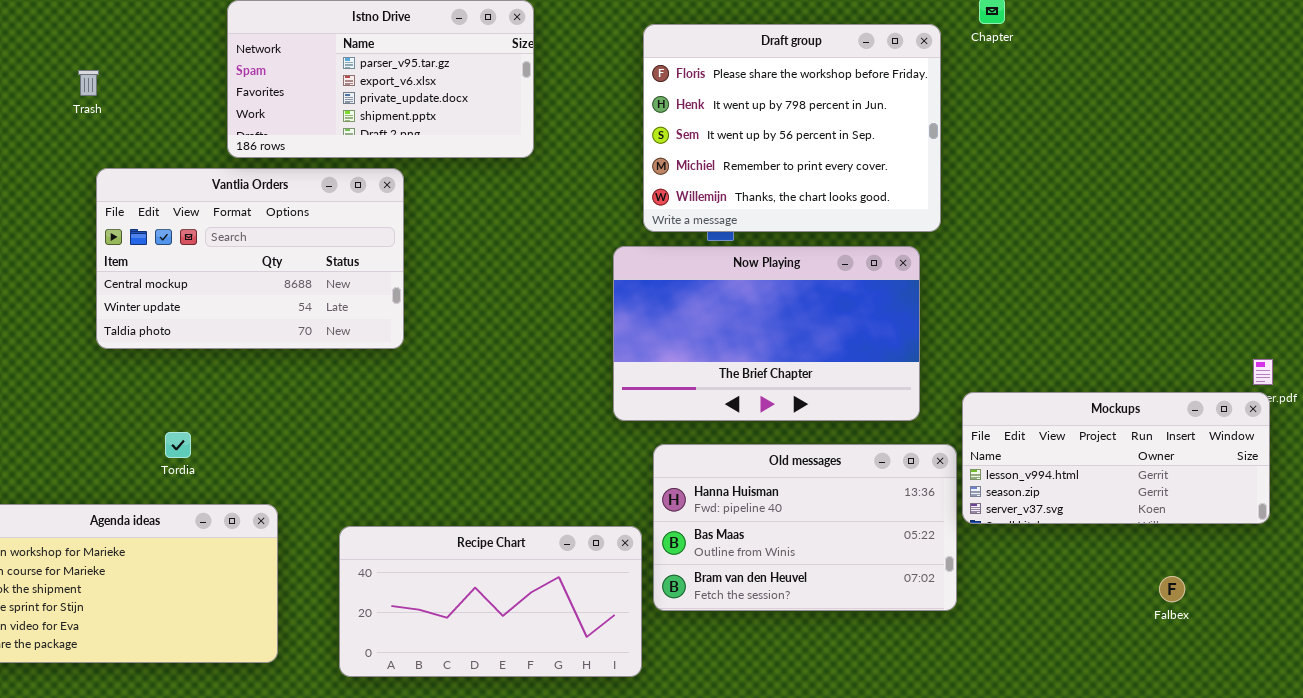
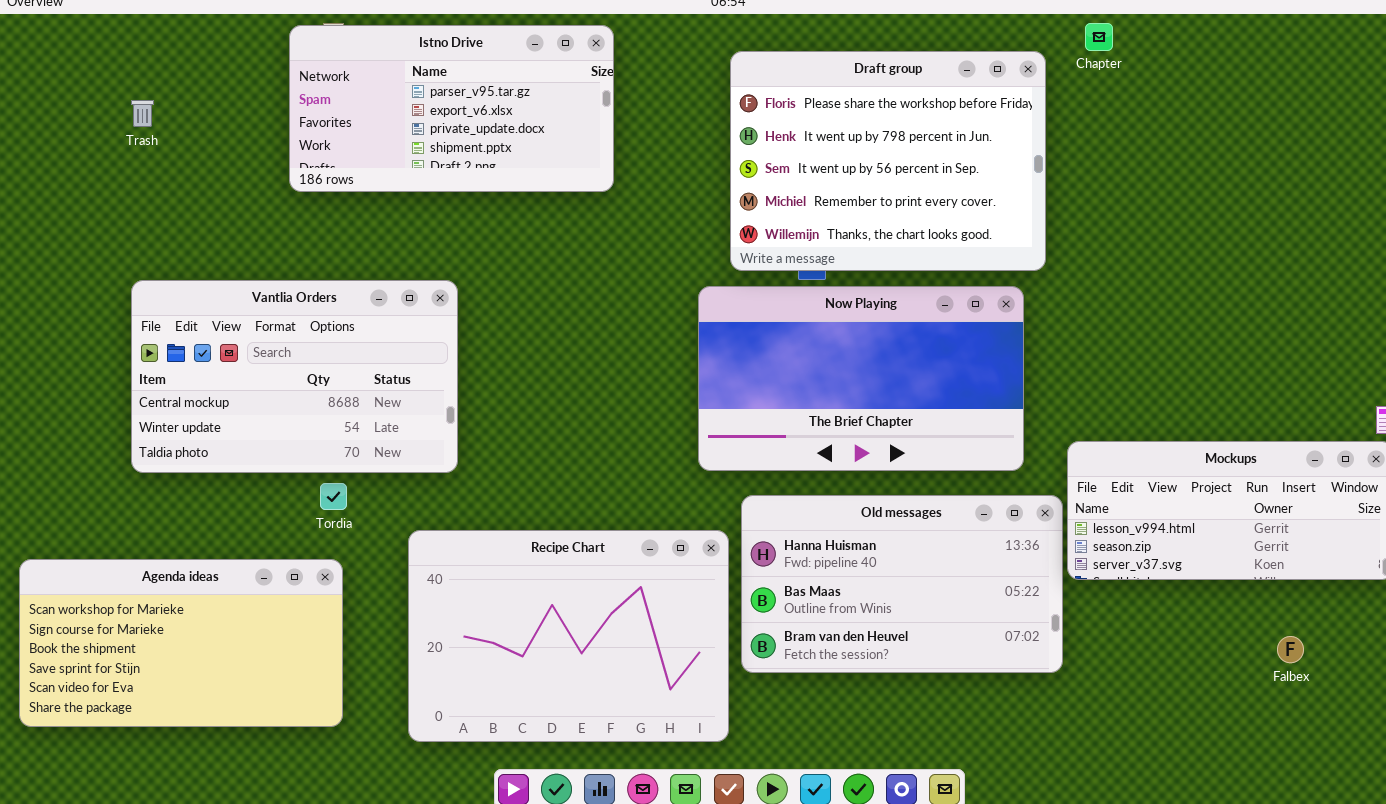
Vantlia Orders: [96,168,404,349] -> [131,280,458,473], moved
Tordia: [165,432,191,458] -> [320,483,347,510], moved
Recipe Chart: [339,526,642,677] -> [408,530,729,742], resized

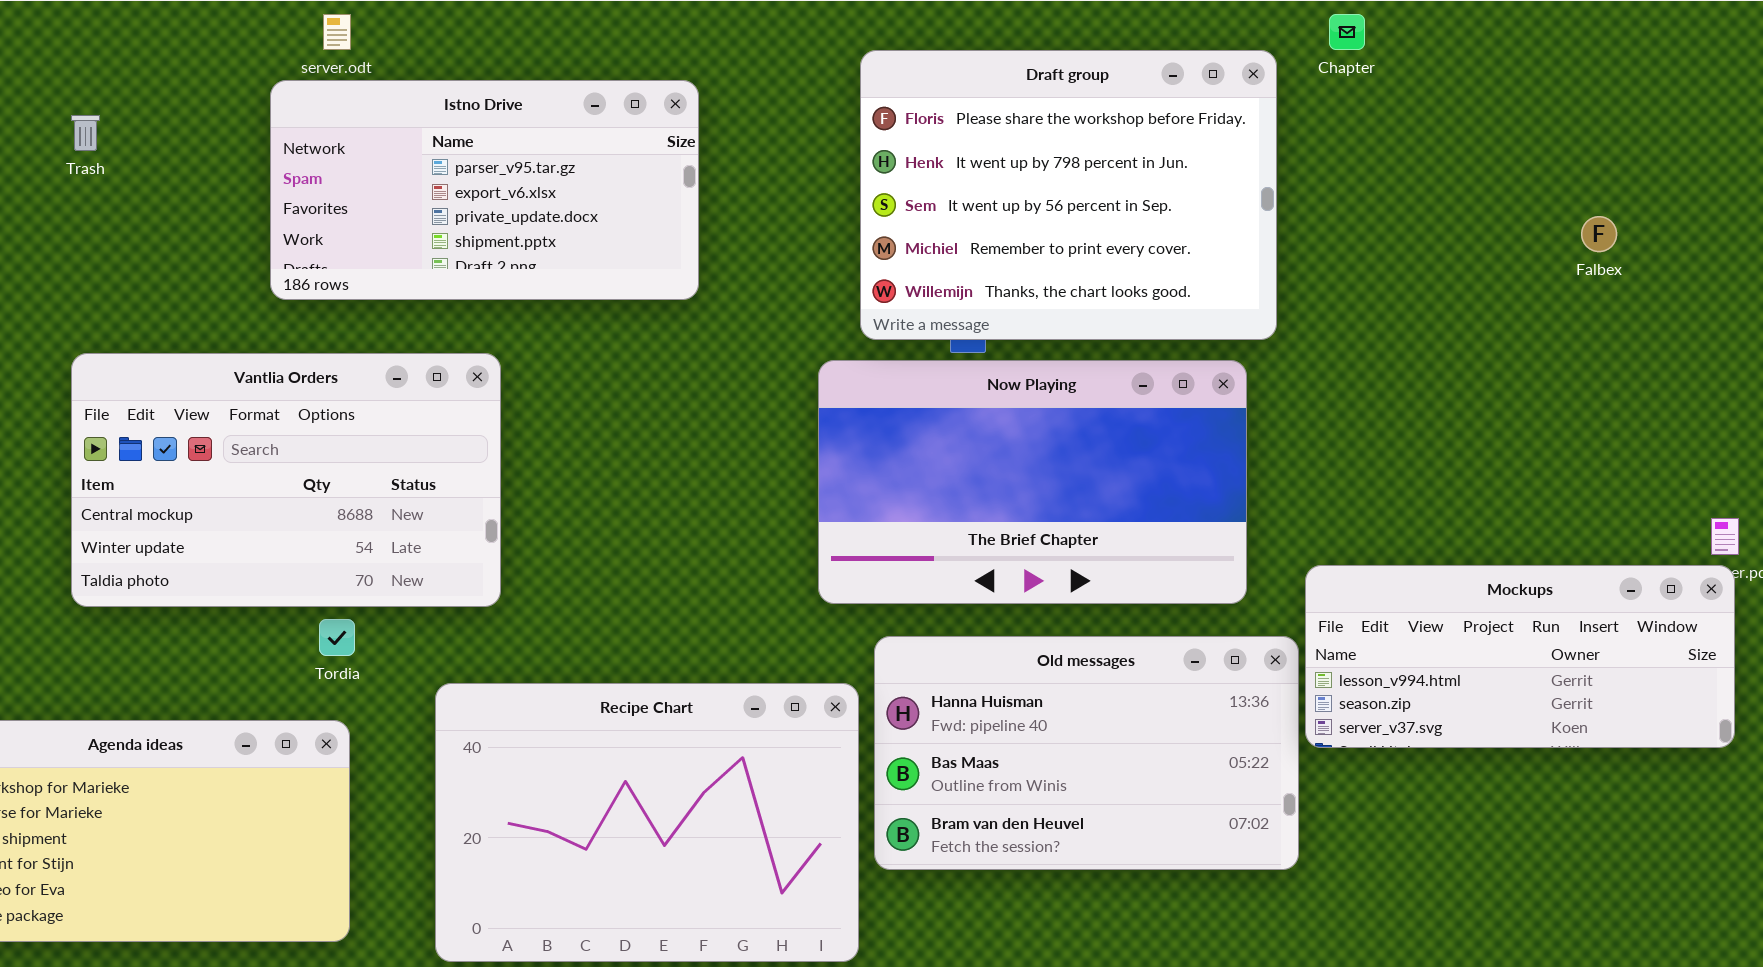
Istno Drive: [289,25,614,192] -> [270,80,699,300], moved
Falbex: [1277,636,1304,663] -> [1581,216,1617,252], moved

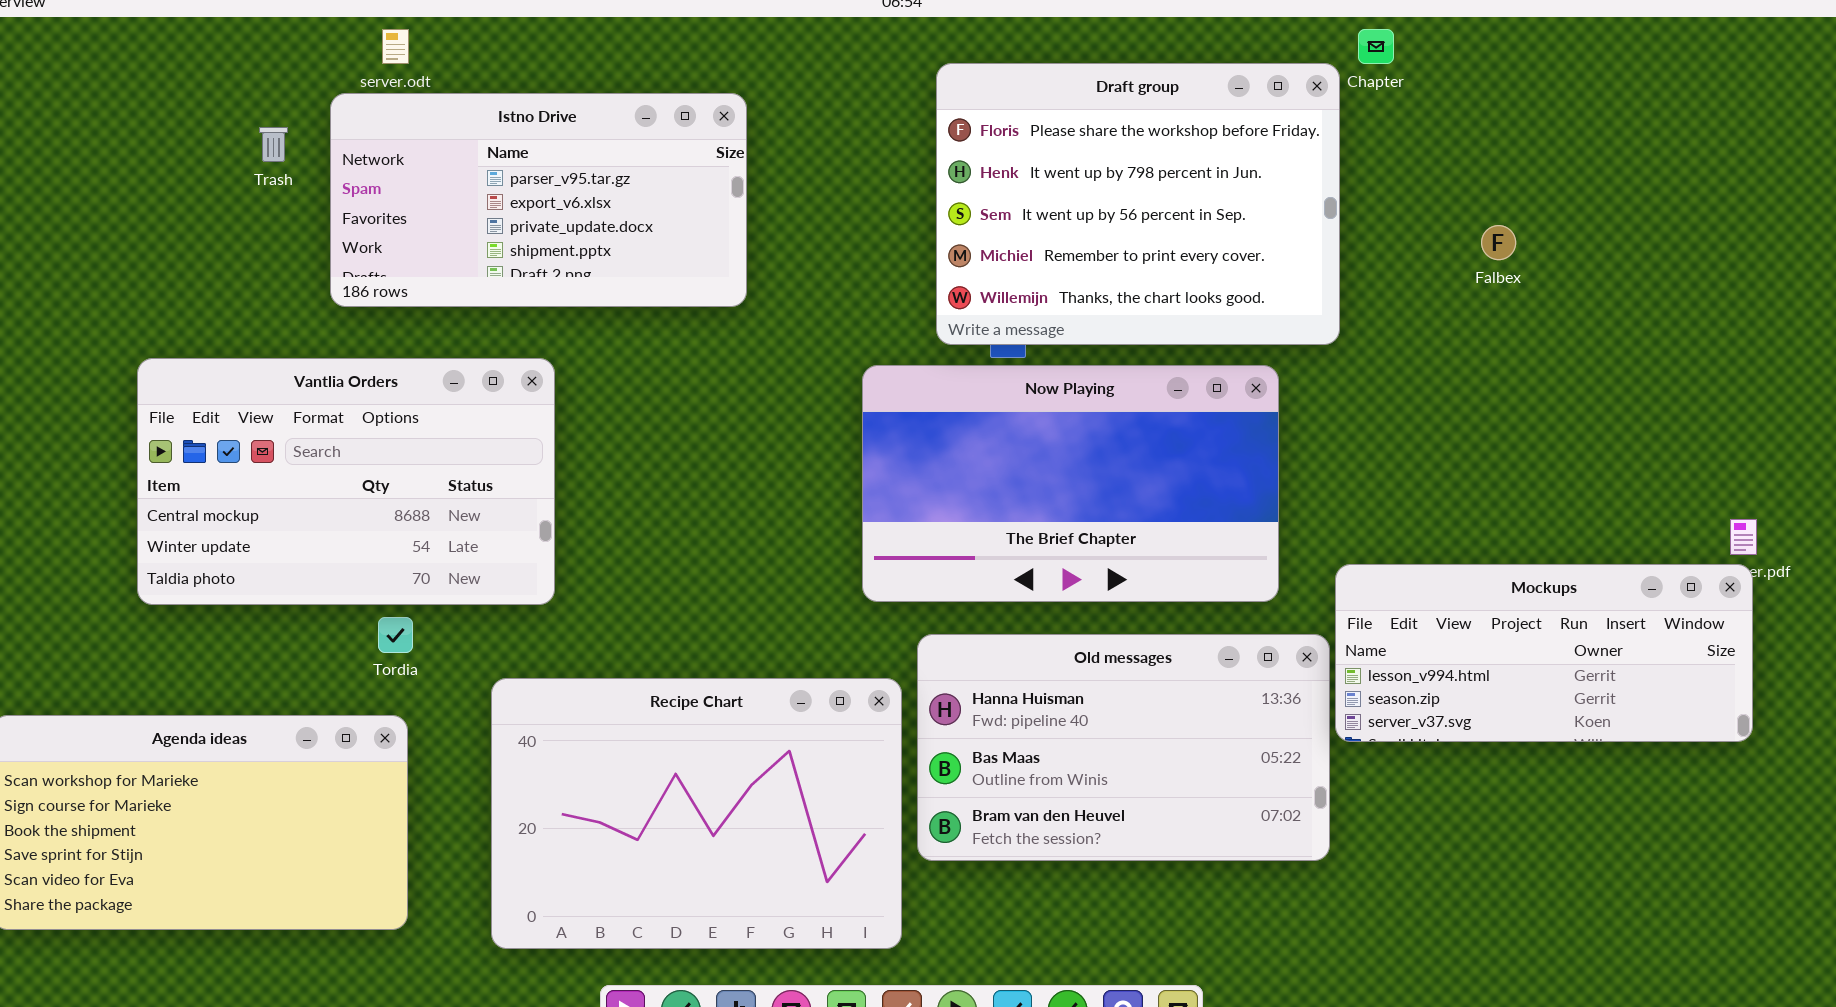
Draft group: [860,50,1277,340] -> [936,63,1340,345], moved
Trash: [71,115,100,151] -> [259,127,288,162], moved
Falbex: [1581,216,1617,252] -> [1481,225,1516,260], moved

